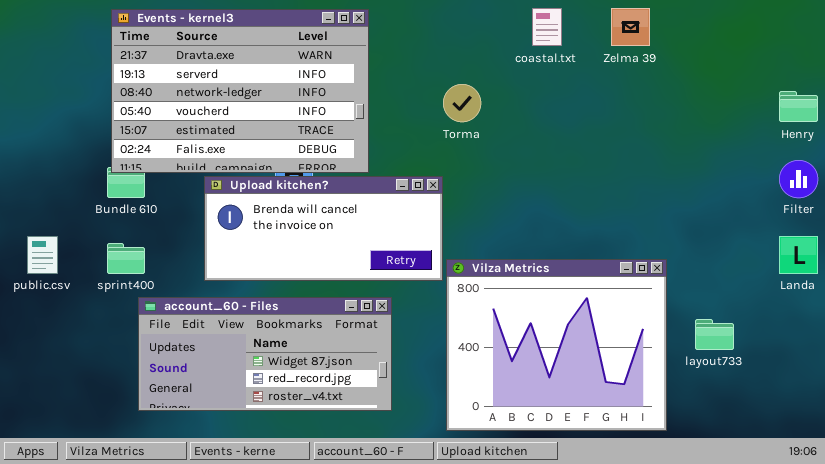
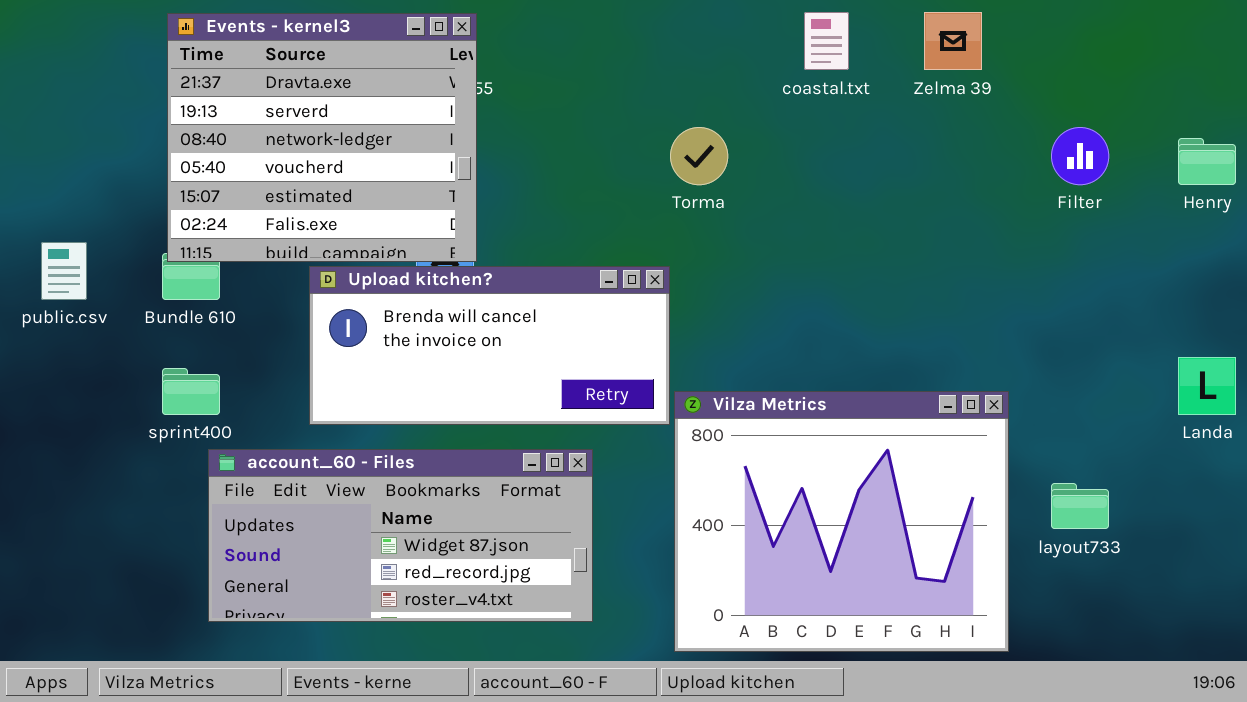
Events - kernel3: [111,9,369,173] -> [167,13,477,262], resized
Filter: [779,160,818,198] -> [1051,127,1109,185], moved
public.csv: [27,236,58,274] -> [41,242,87,300], moved

